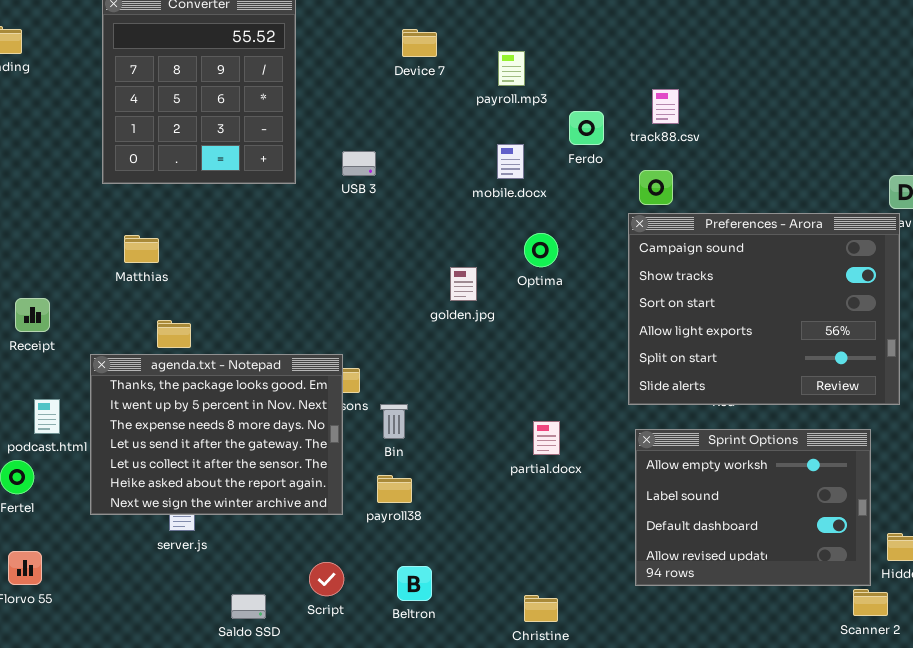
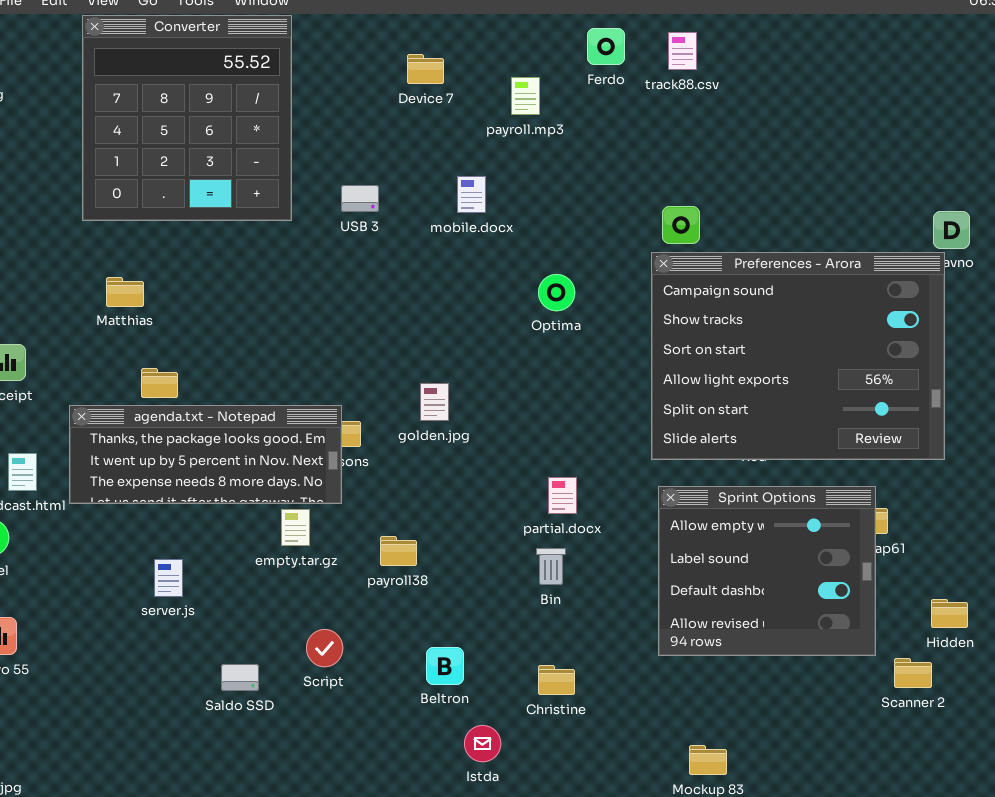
track88.csv: [652,89,679,124] -> [668,32,697,70], moved
Ferdo: [569,111,604,145] -> [587,28,625,65], moved
mobile.docx: [497,144,524,179] -> [457,176,486,213], moved
golden.jpg: [450,267,477,301] -> [420,383,449,421], moved
agenda.txt - Notepad: [90,354,343,515] -> [69,405,342,504], resized
Bin: [380,404,408,439] -> [536,548,566,585], moved
Sprint Options: [635,429,871,586] -> [658,486,876,656], resized
Beltron: [397,566,432,601] -> [426,647,464,685], moved

